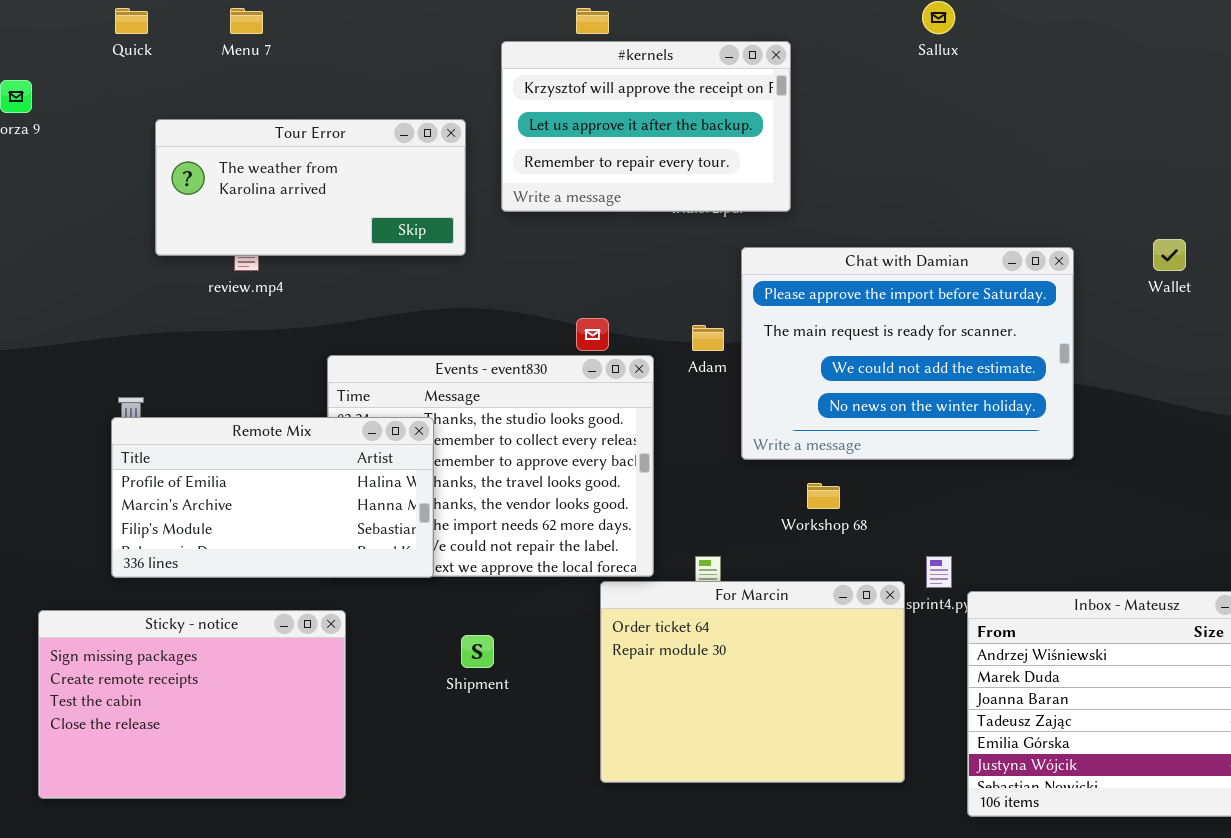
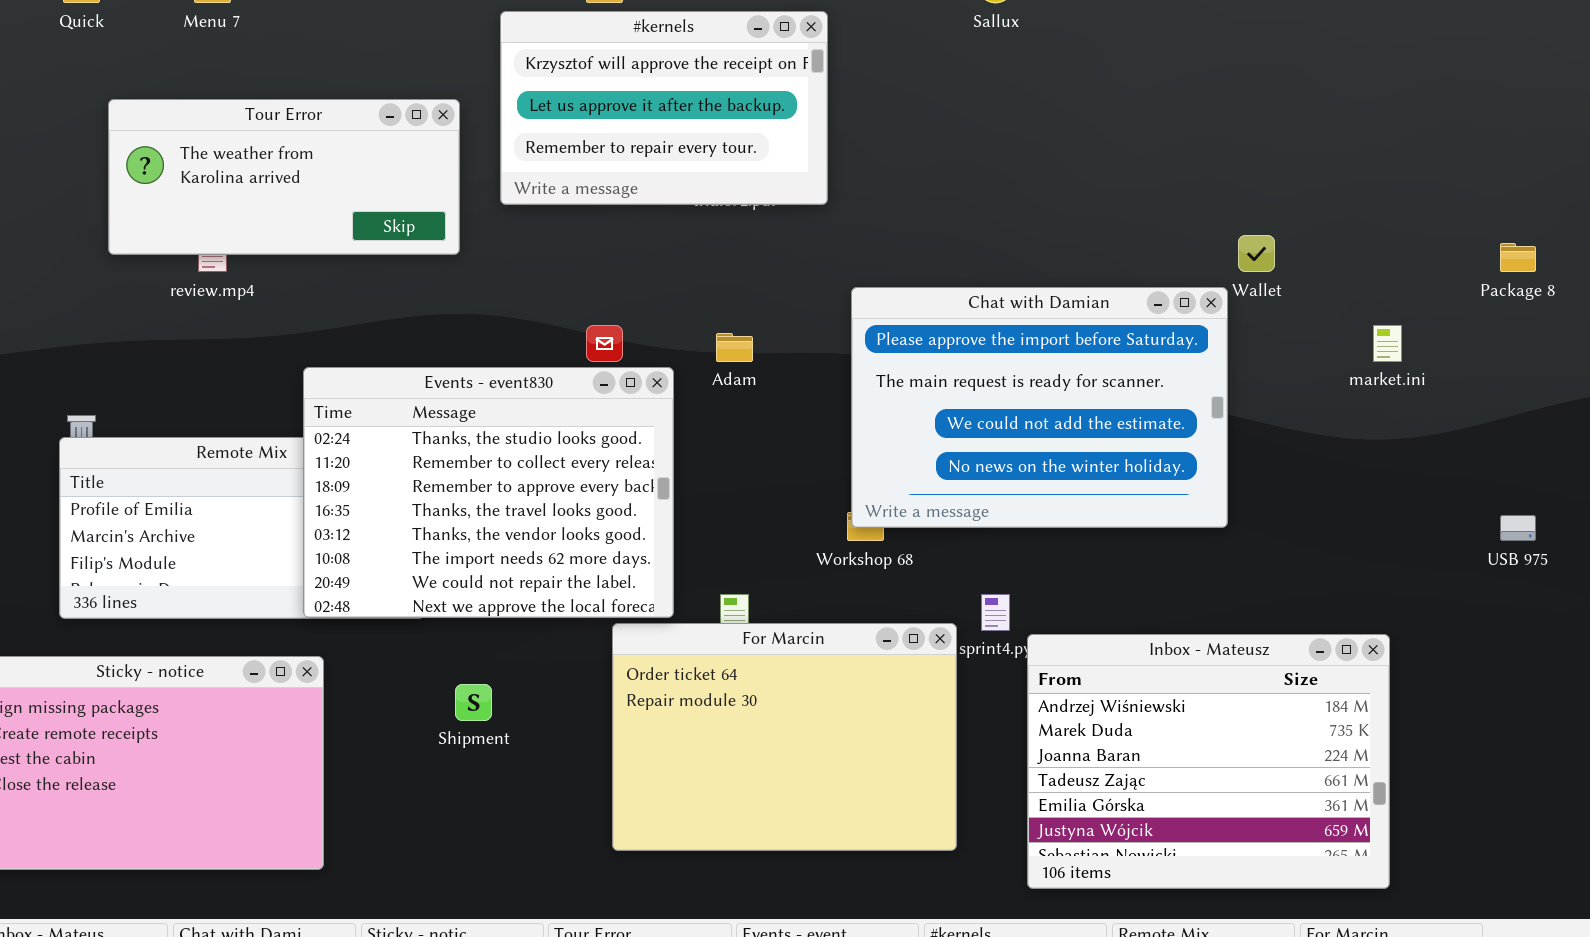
Chat with Damian: [741,247,1074,460] -> [851,287,1228,528], moved
Events - event830: [327,355,654,577] -> [303,367,674,618], raised

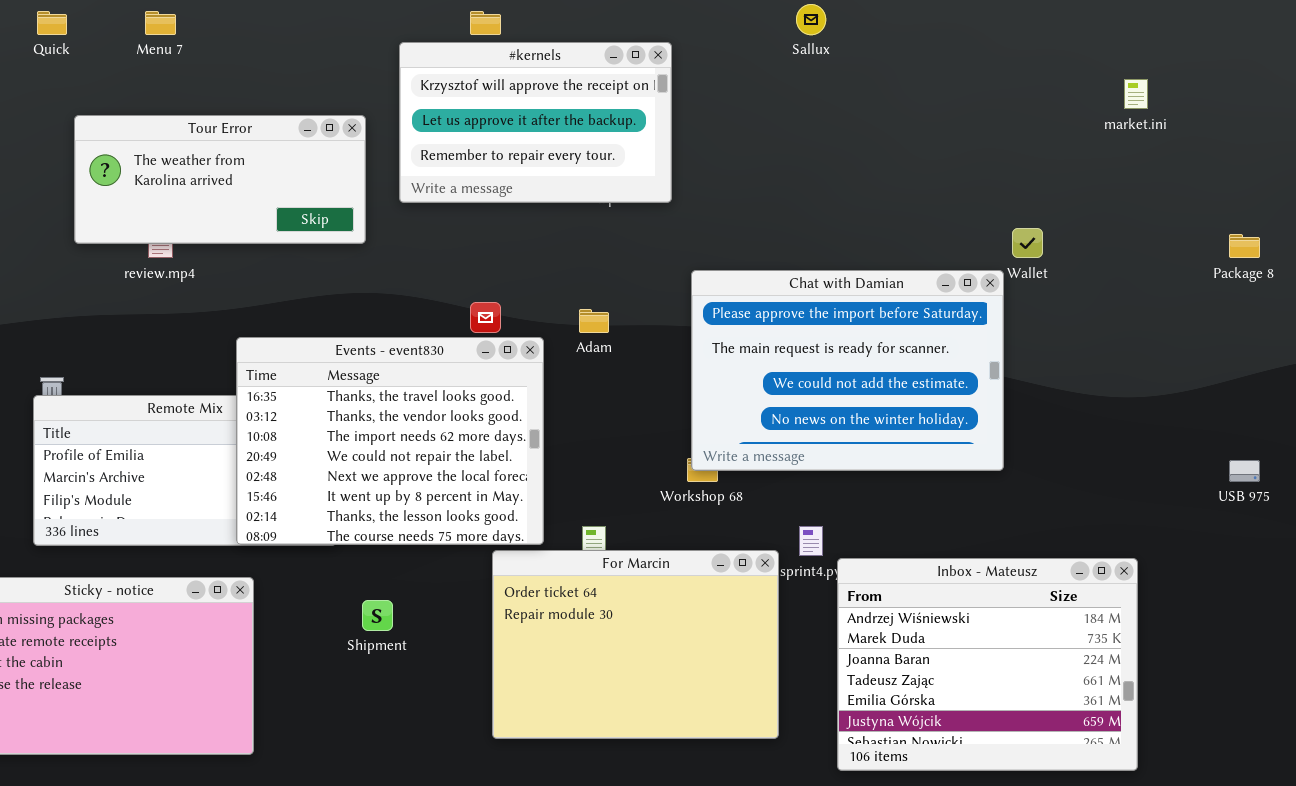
market.ini: [1373,325,1402,362] -> [1124,79,1148,109], moved
Events - event830: [303,367,674,618] -> [236,337,544,545], scrolled down 3 rows

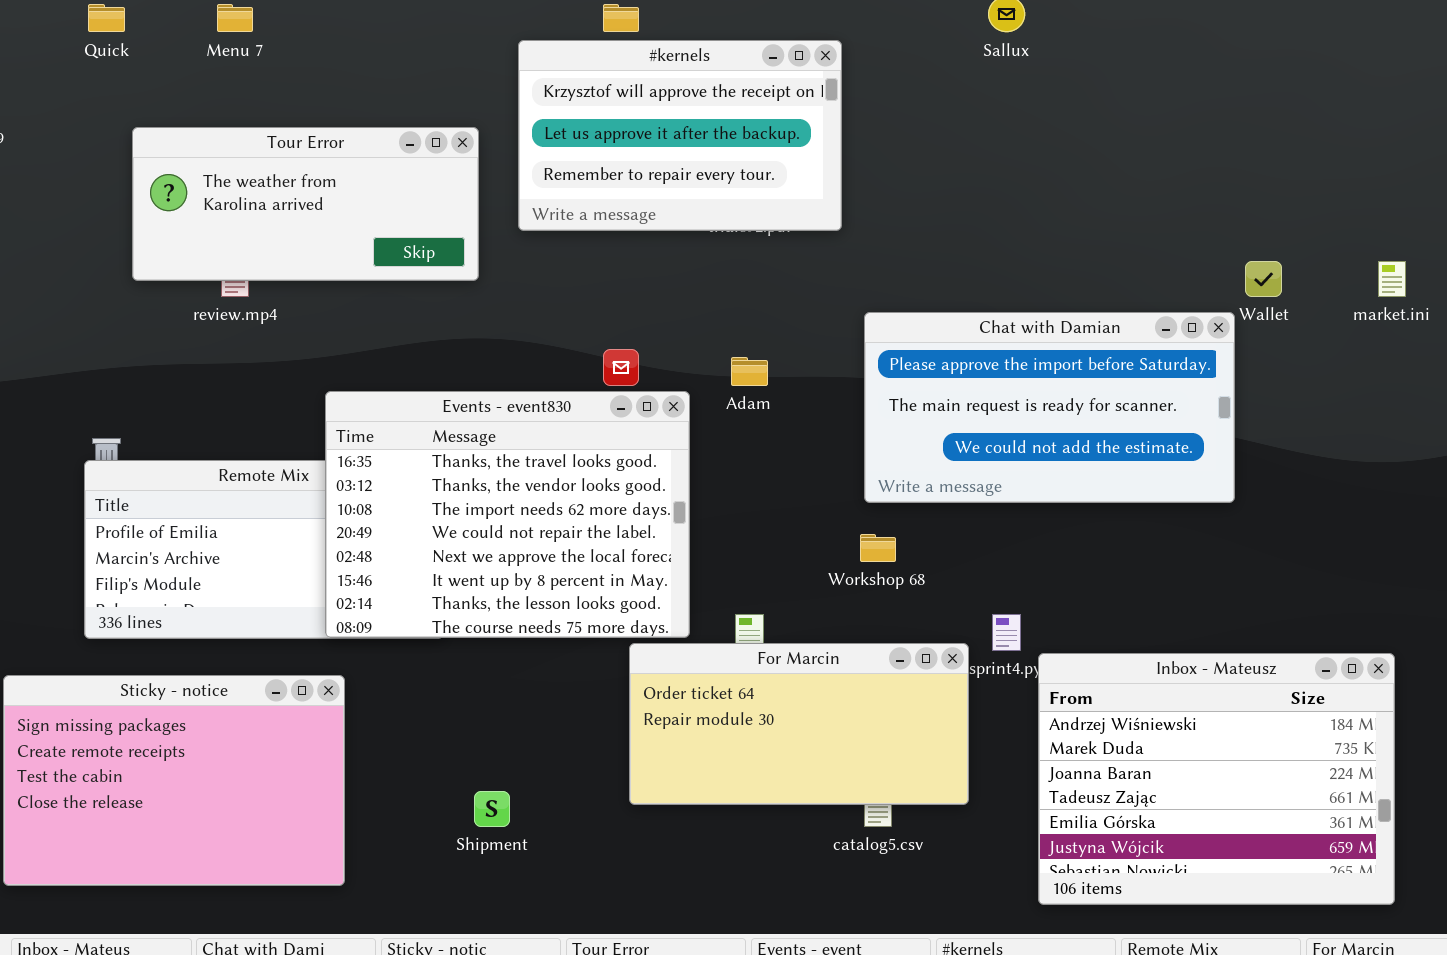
market.ini: [1124,79,1148,109] -> [1378,261,1406,297], moved
Chat with Damian: [691,270,1004,471] -> [864,312,1235,503], resized
For Marcin: [492,550,779,739] -> [629,643,969,805], resized
Shipment: [362,600,393,631] -> [474,791,510,827], moved

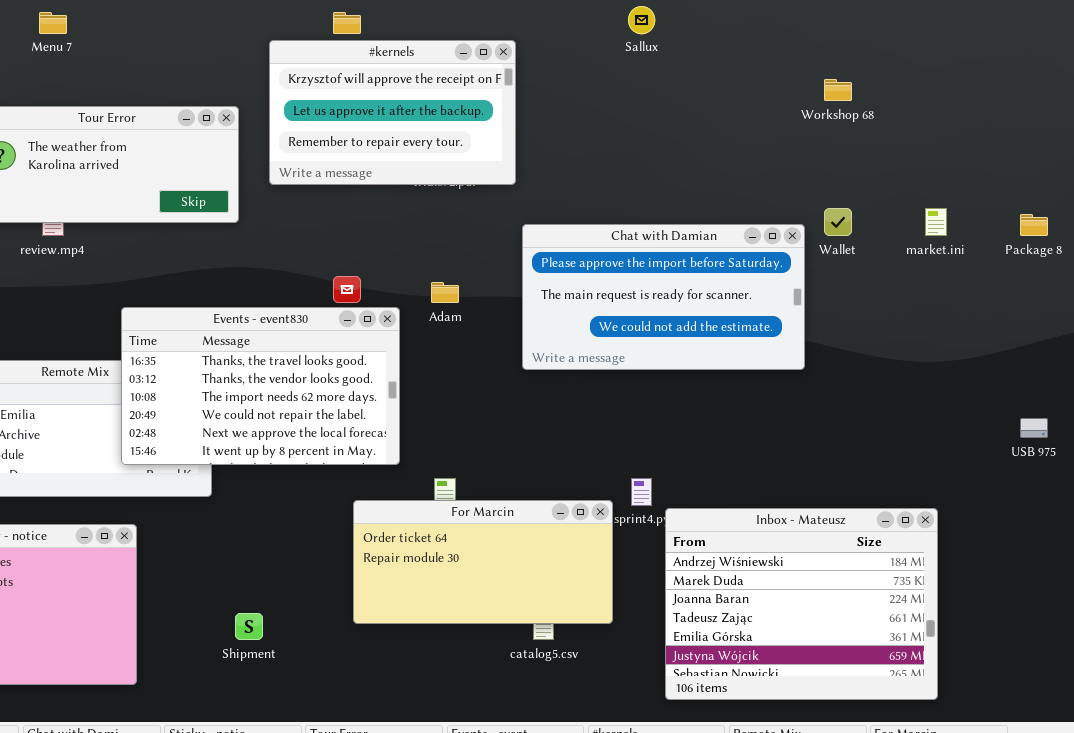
Chat with Damian: [864,312,1235,503] -> [522,224,805,370], moved
Events - event830: [325,391,690,638] -> [121,307,400,465], resized
Workshop 68: [860,534,896,562] -> [824,79,852,101], moved

